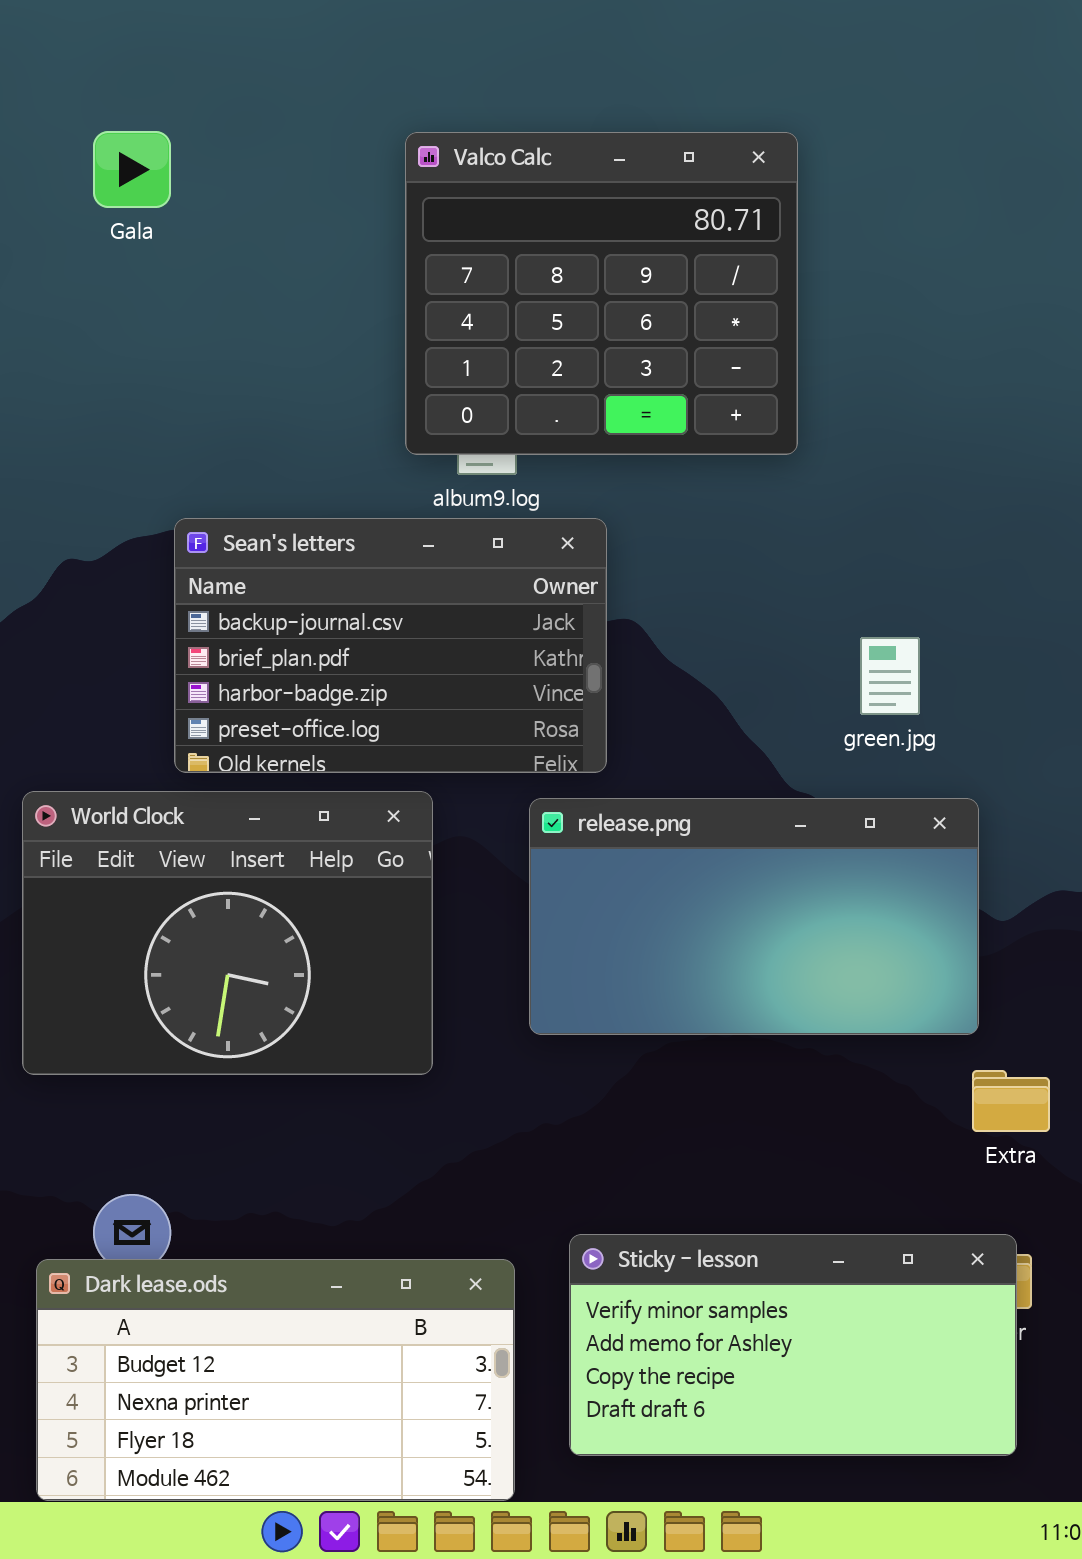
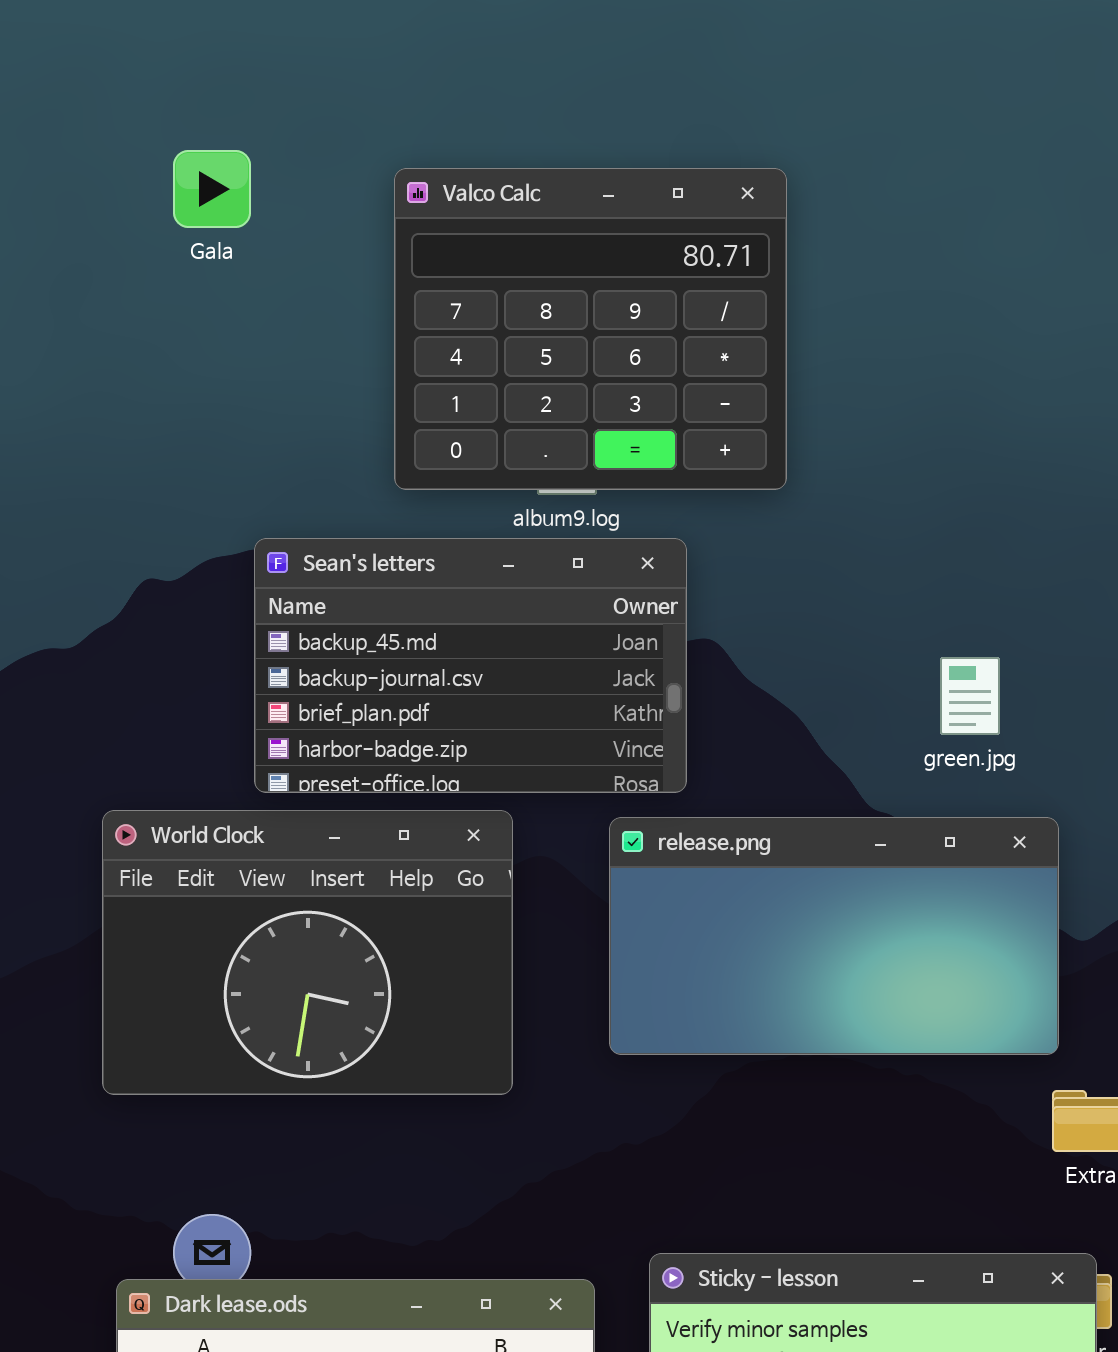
Valco Calc: [405,132,798,455] -> [394,168,787,490], moved
Sean's letters: [174,518,607,773] -> [254,538,687,793], scrolled up 1 row

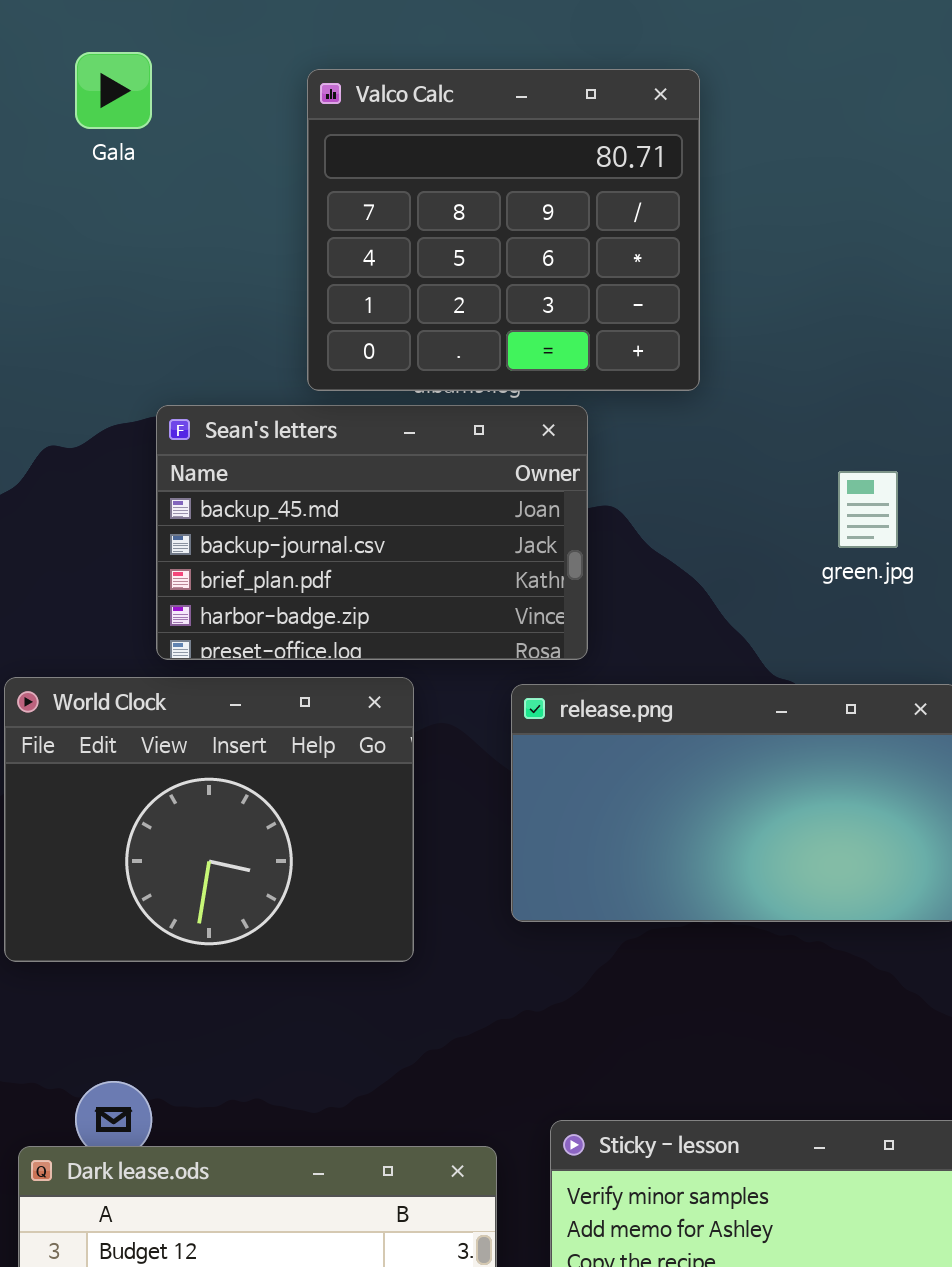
Gala: [173,150,251,228] -> [75,52,152,129], moved
Valco Calc: [394,168,787,490] -> [307,69,700,391], moved
green.jpg: [940,657,1000,735] -> [838,471,898,548], moved

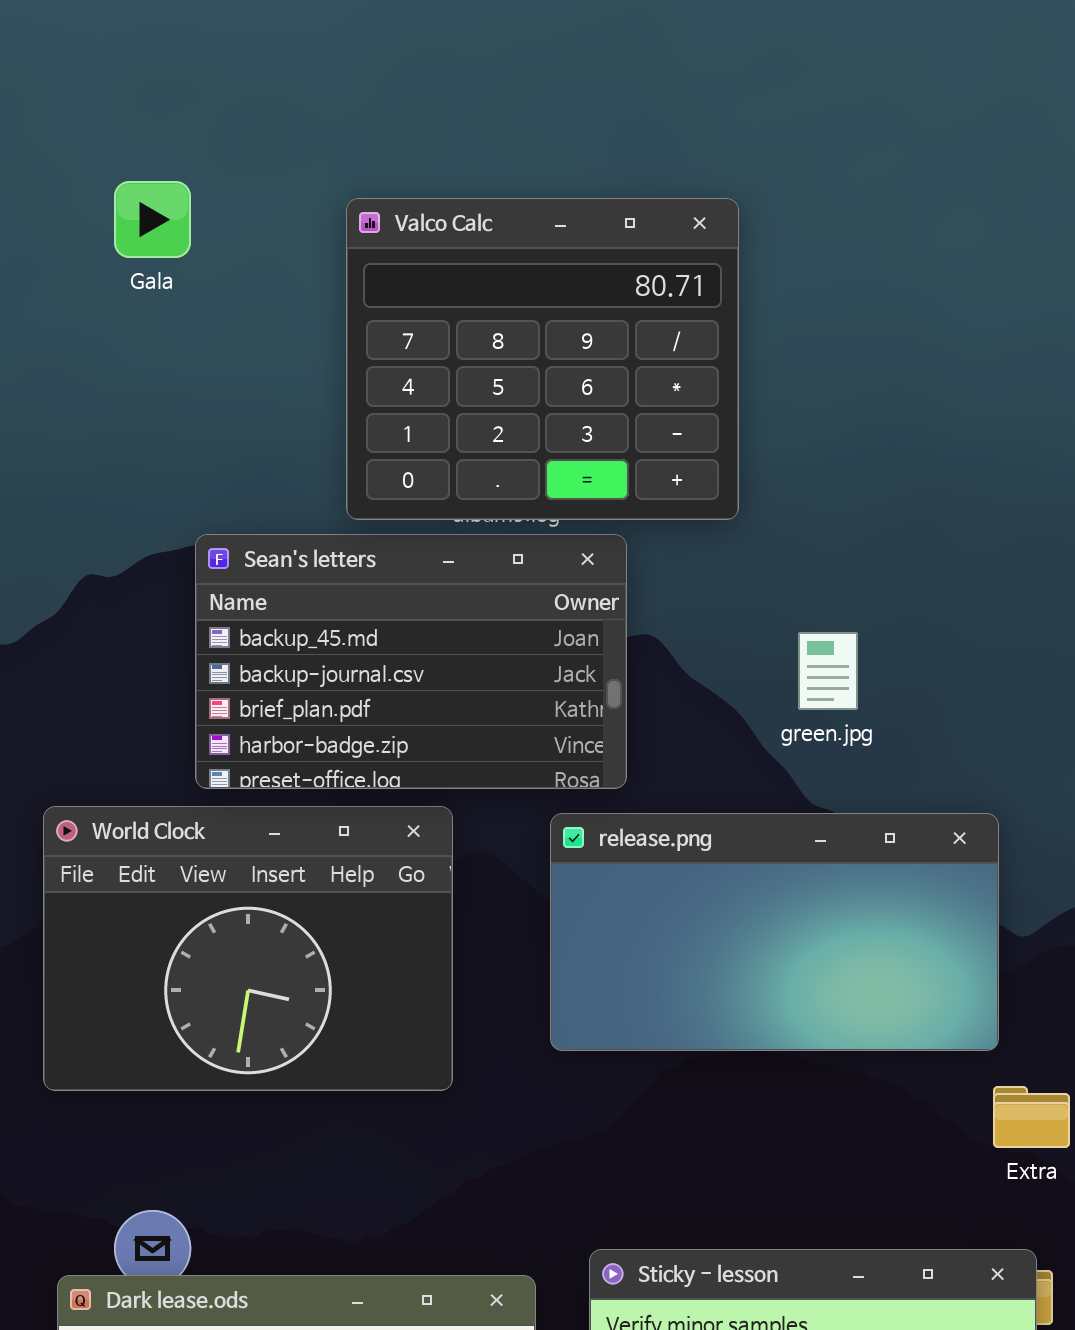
green.jpg: [838,471,898,548] -> [798,632,858,710], moved

